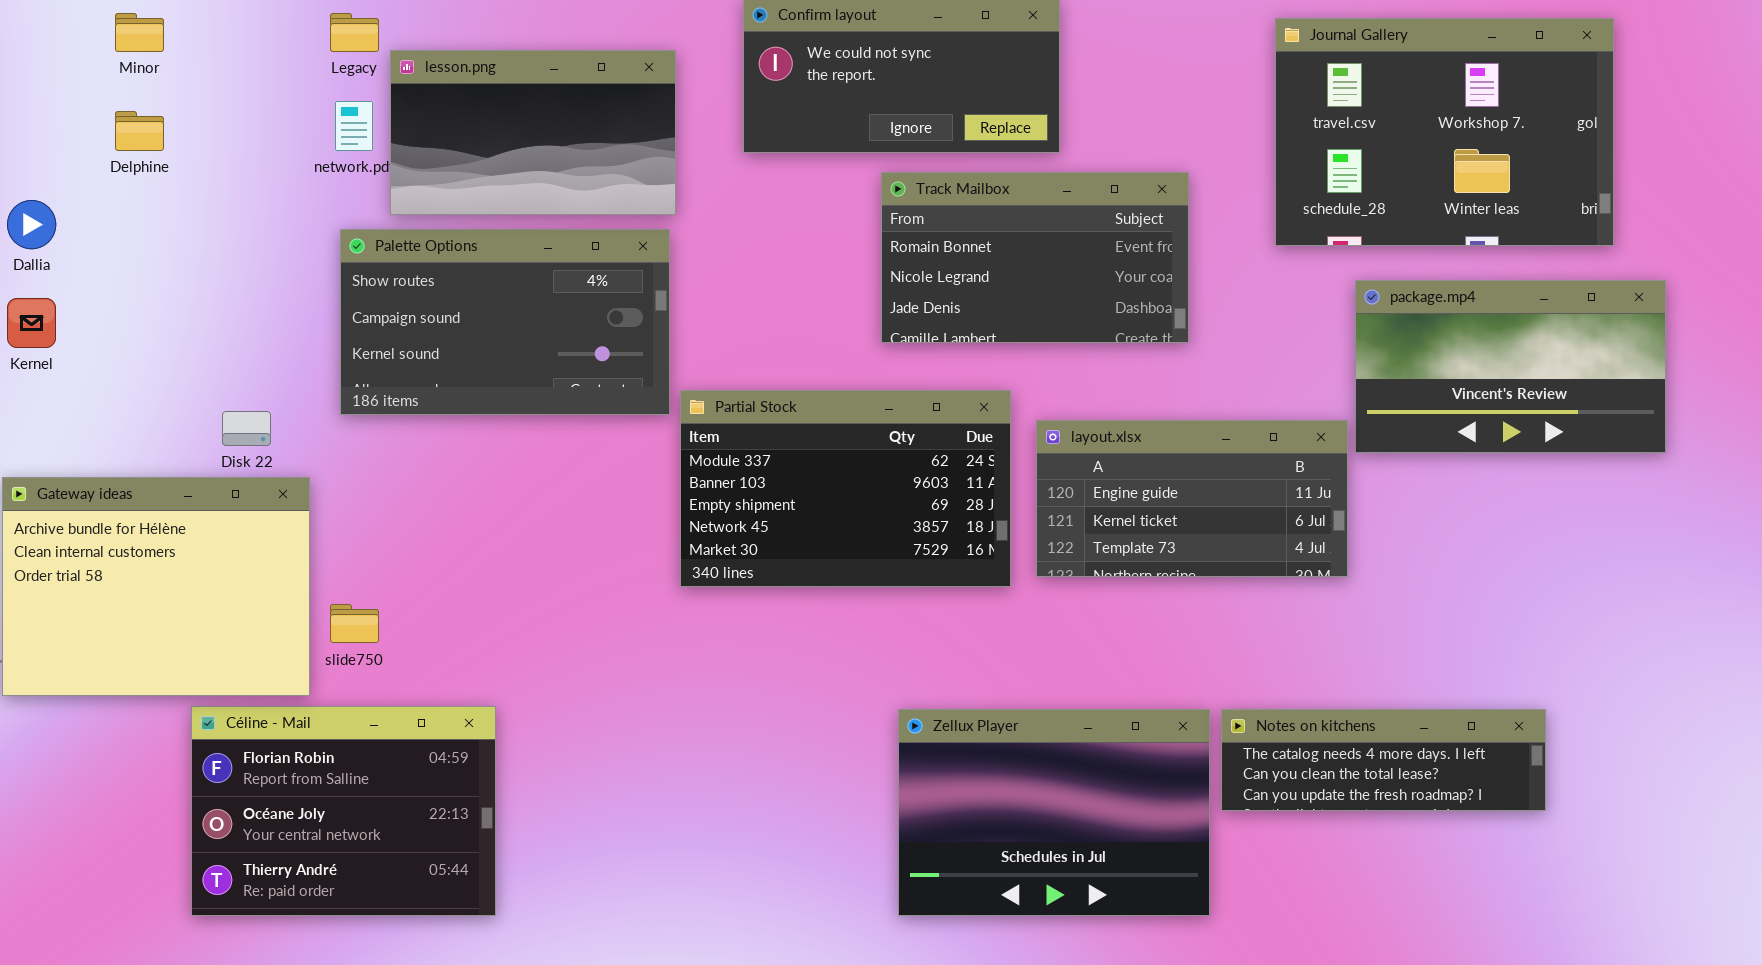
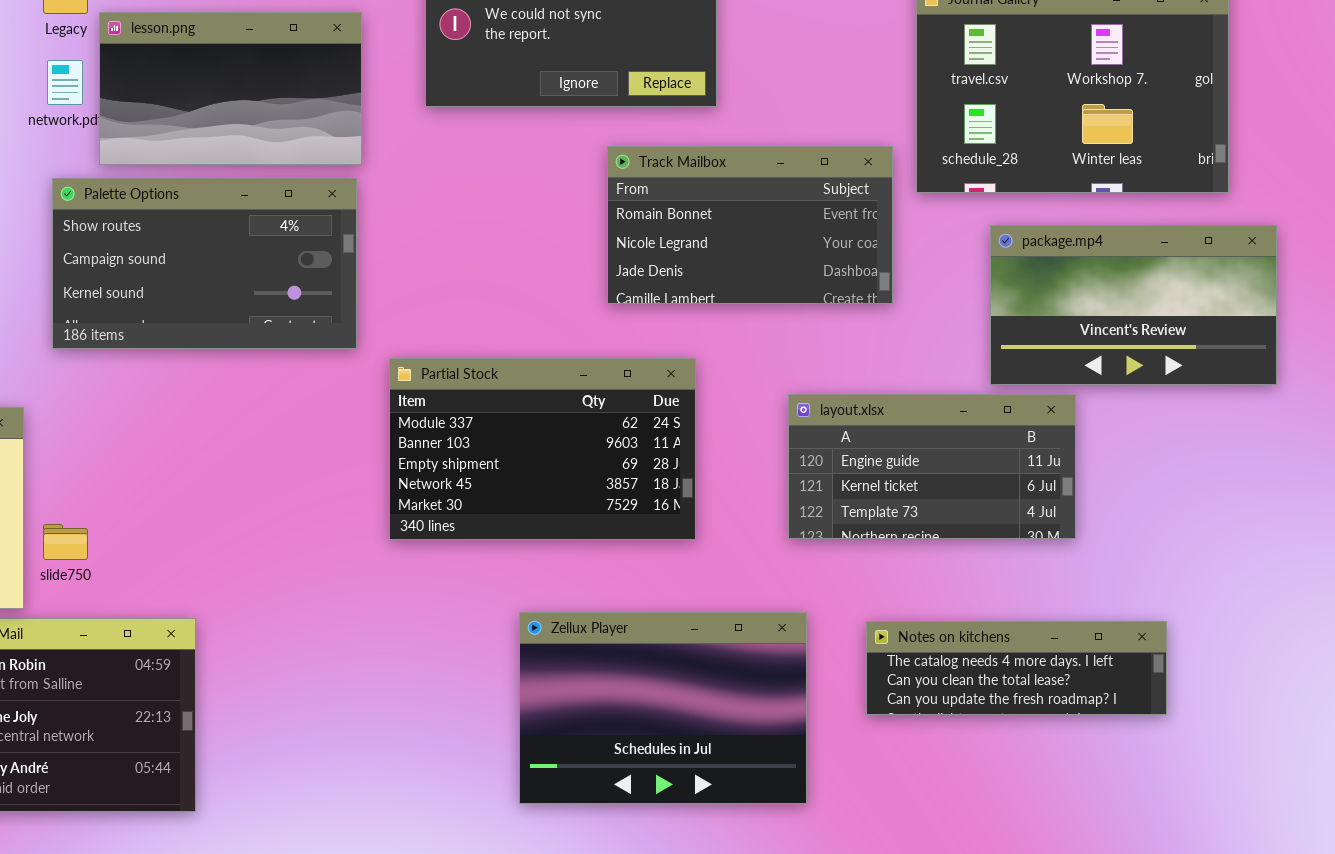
Track Mailbox: [881,172,1189,343] -> [607,146,893,304], moved
Partial Stock: [680,390,1011,587] -> [389,358,696,540], moved
layout.xlsx: [1036,420,1348,577] -> [788,394,1076,539], moved
Zellux Player: [898,709,1210,916] -> [519,612,807,804], moved

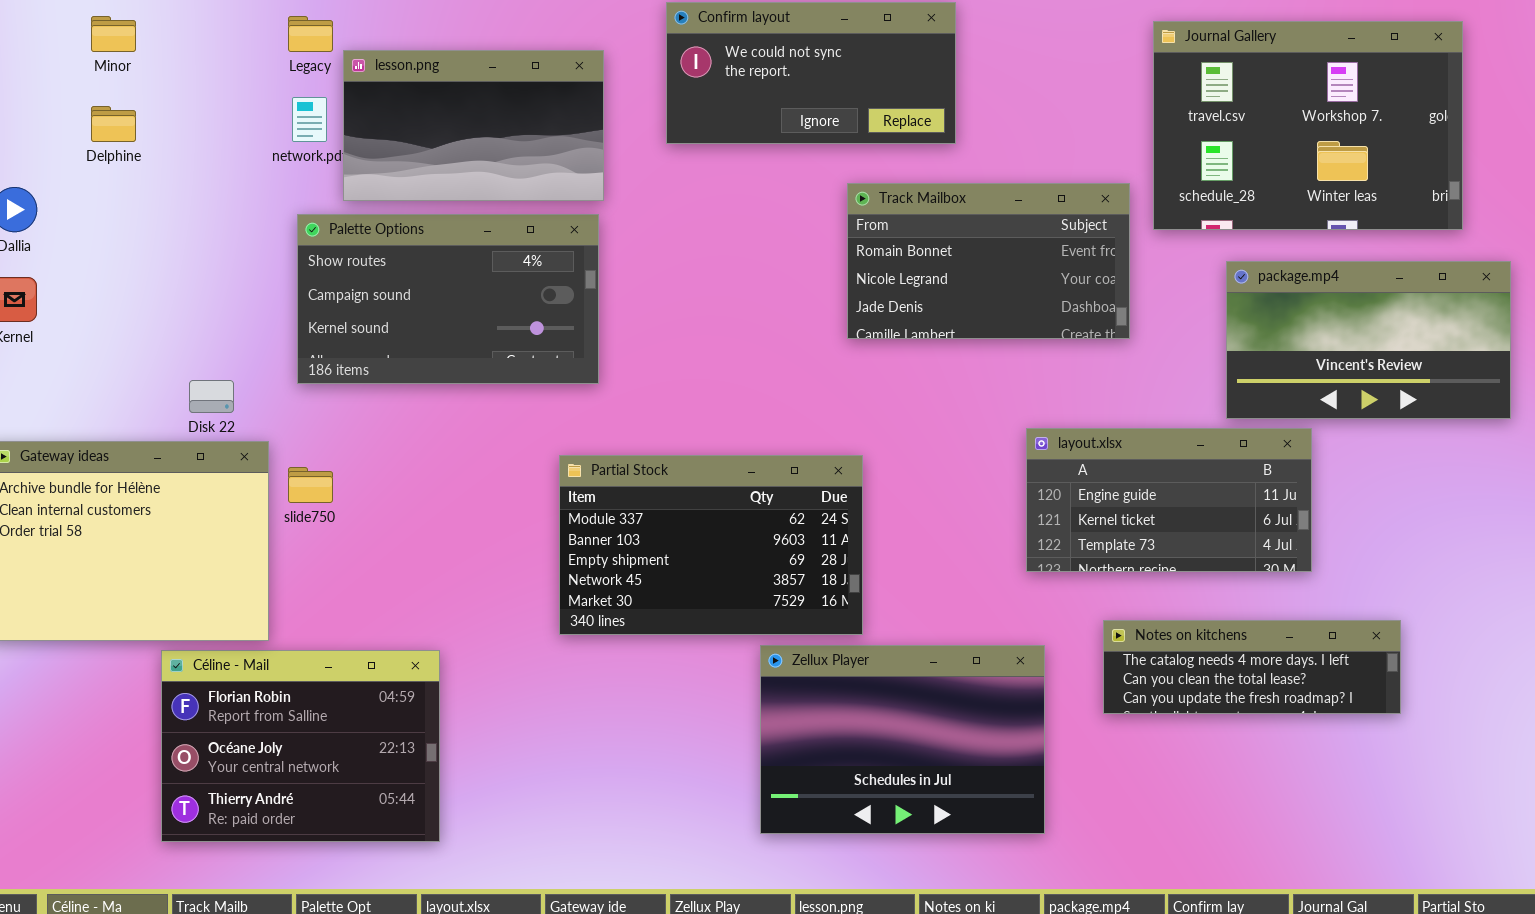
Partial Stock: [389,358,696,540] -> [559,455,863,635], moved
slide750: [43,524,88,560] -> [288,467,333,503], moved
Notes on kitchens: [866,621,1167,715] -> [1103,620,1401,714], moved

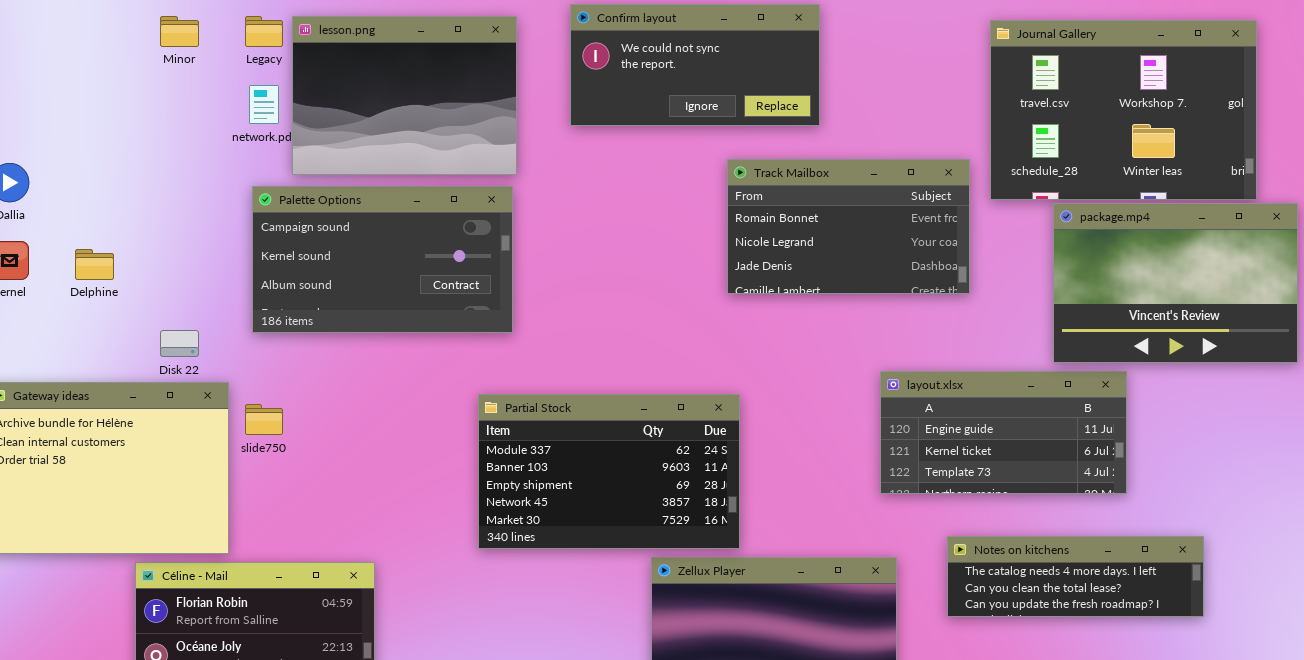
Minor: [91,16,136,52] -> [160,16,199,47], moved
lesson.png: [343,50,604,201] -> [292,16,517,175], resized
Delphine: [91,106,136,142] -> [75,249,114,280], moved
Palette Options: [297,214,599,384] -> [252,186,513,333], scrolled down 1 row
package.mp4: [1226,261,1511,419] -> [1053,203,1298,363], resized

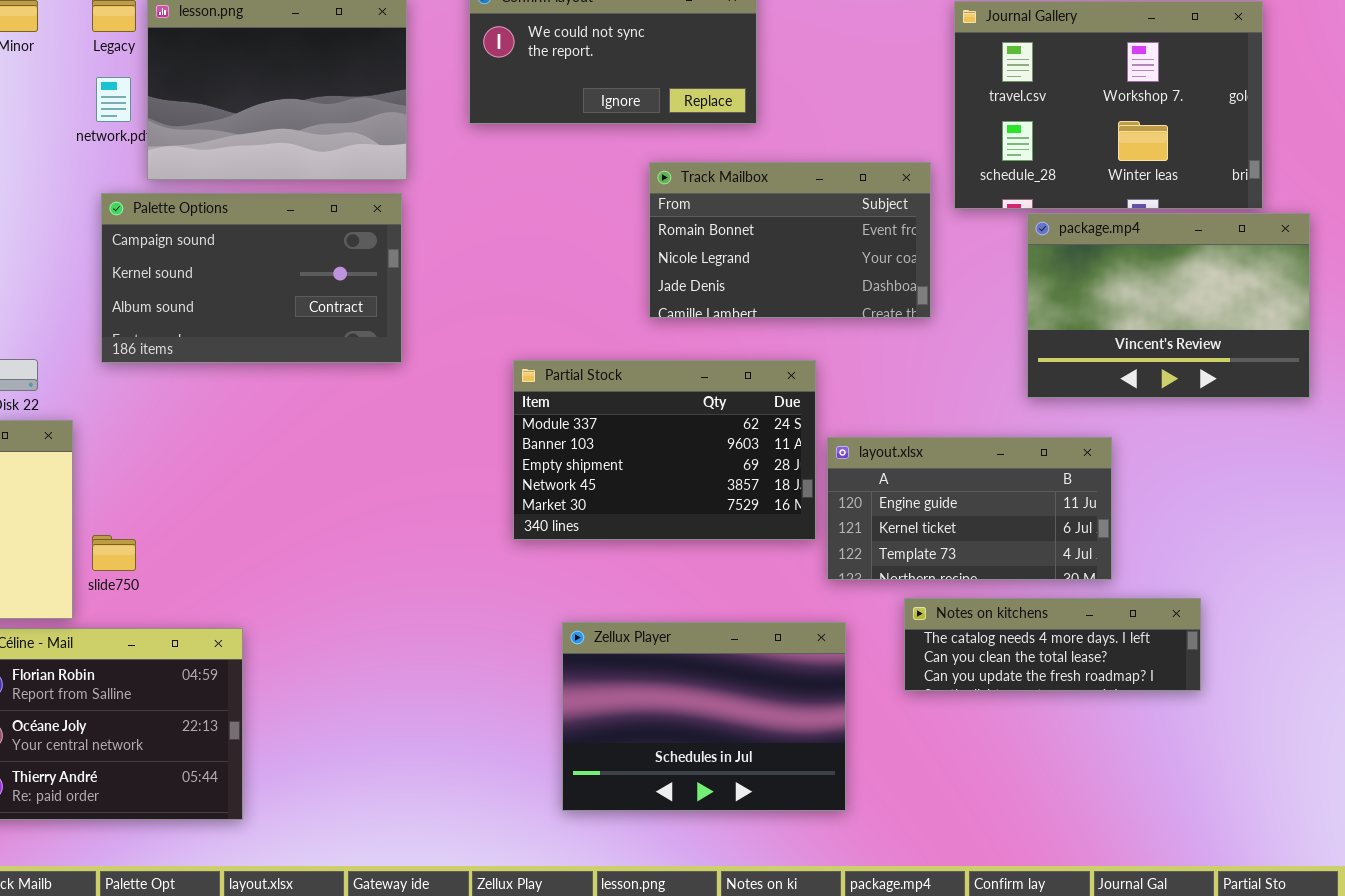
layout.xlsx: [880,371,1127,494] -> [827,437,1112,580], moved
Partial Stock: [478,394,740,549] -> [513,360,816,540], moved
slide750: [245,404,283,435] -> [92,535,136,571], moved

